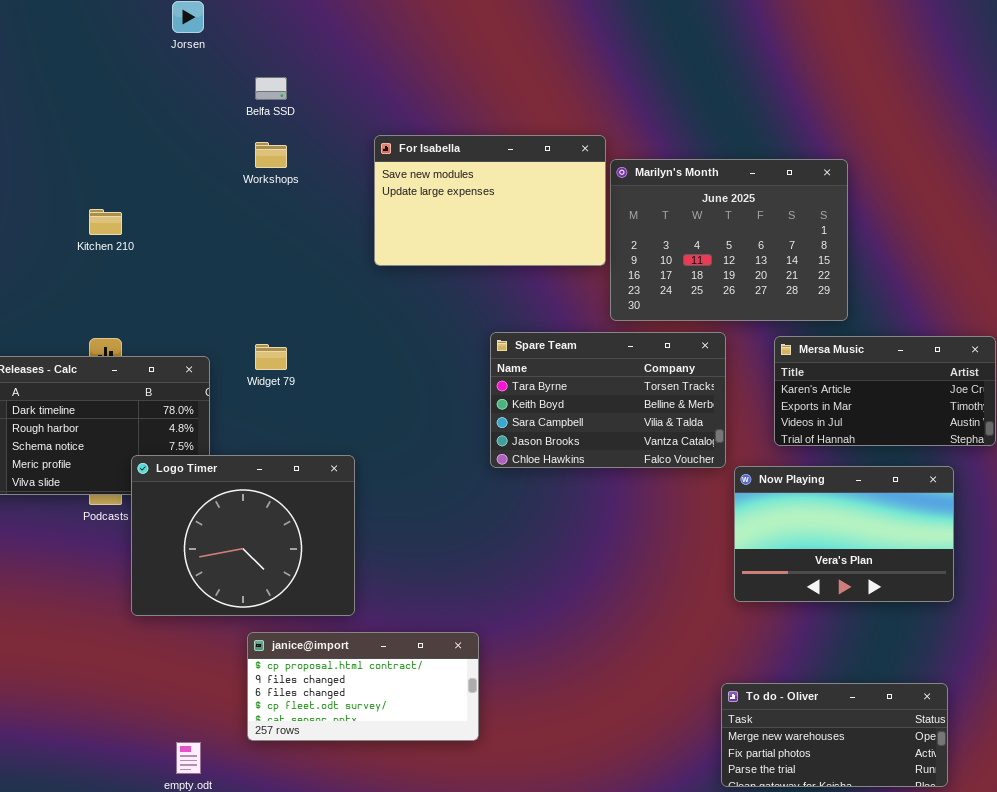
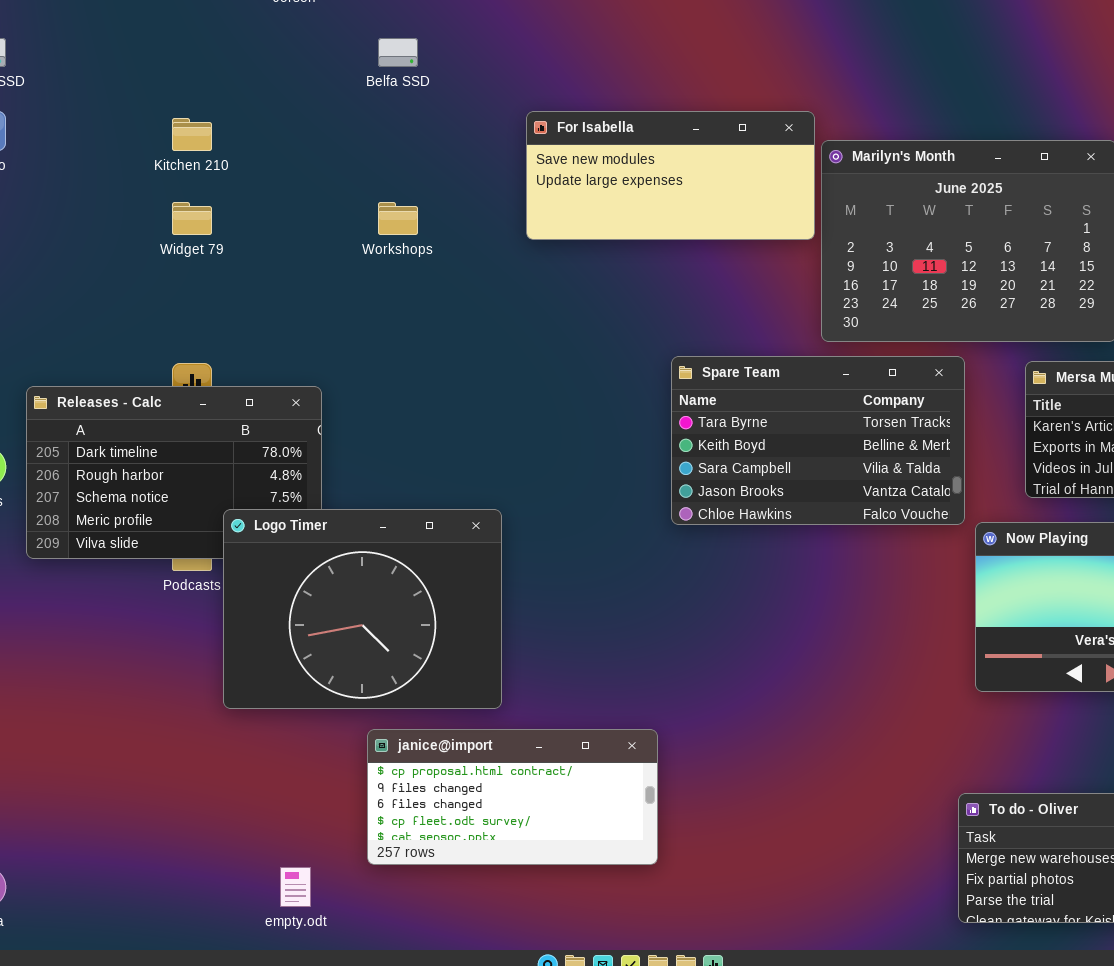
For Isabella: [374,135,606,266] -> [526,111,815,240], resized
Workshops: [255,142,287,168] -> [378,202,418,235], moved
Kitchen 210: [89,209,122,235] -> [172,118,212,151], moved
Widget 79: [255,344,287,370] -> [172,202,212,235], moved

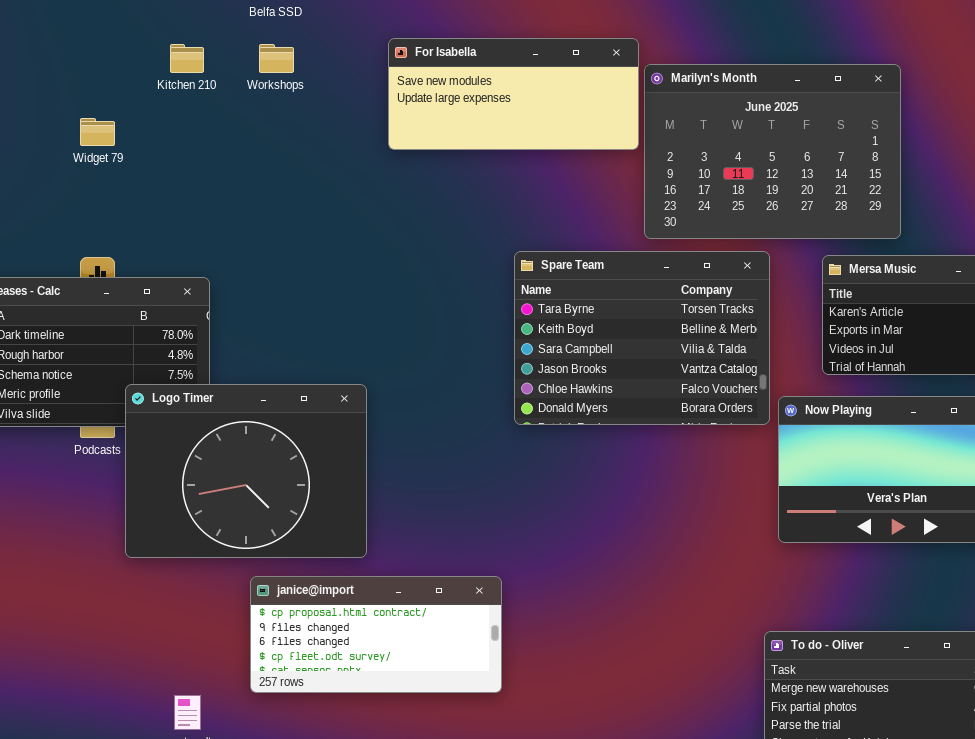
Kitchen 210: [172,118,212,151] -> [170,44,204,73], moved
Workshops: [378,202,418,235] -> [259,44,294,73], moved
Spare Team: [671,356,965,525] -> [514,251,770,425], resized

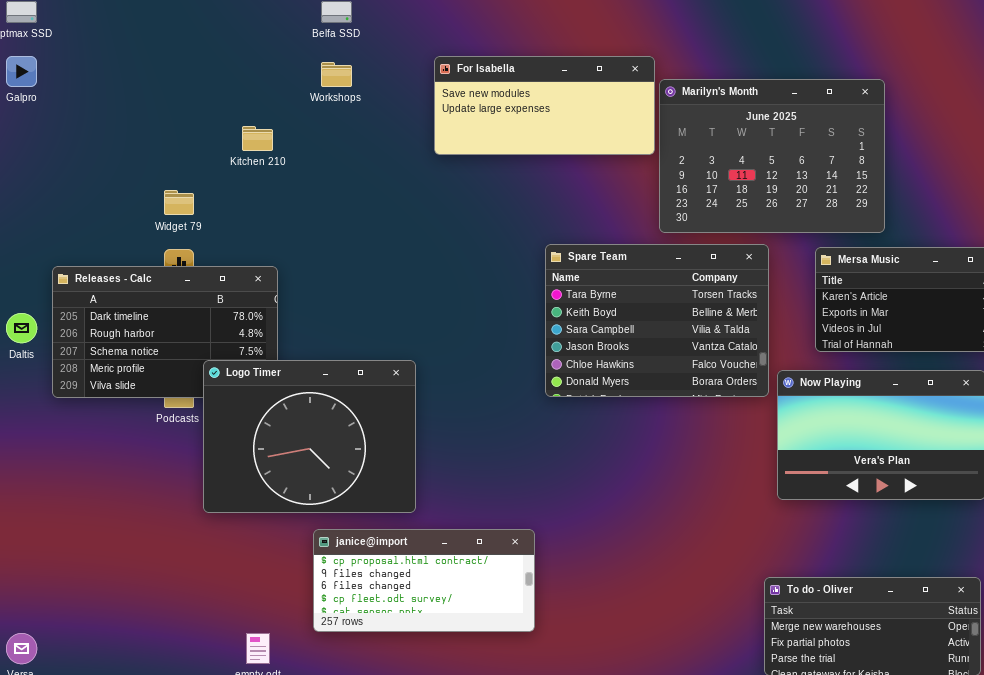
Kitchen 210: [170,44,204,73] -> [242,126,273,151], moved
Widget 79: [80,118,115,146] -> [164,190,194,215], moved

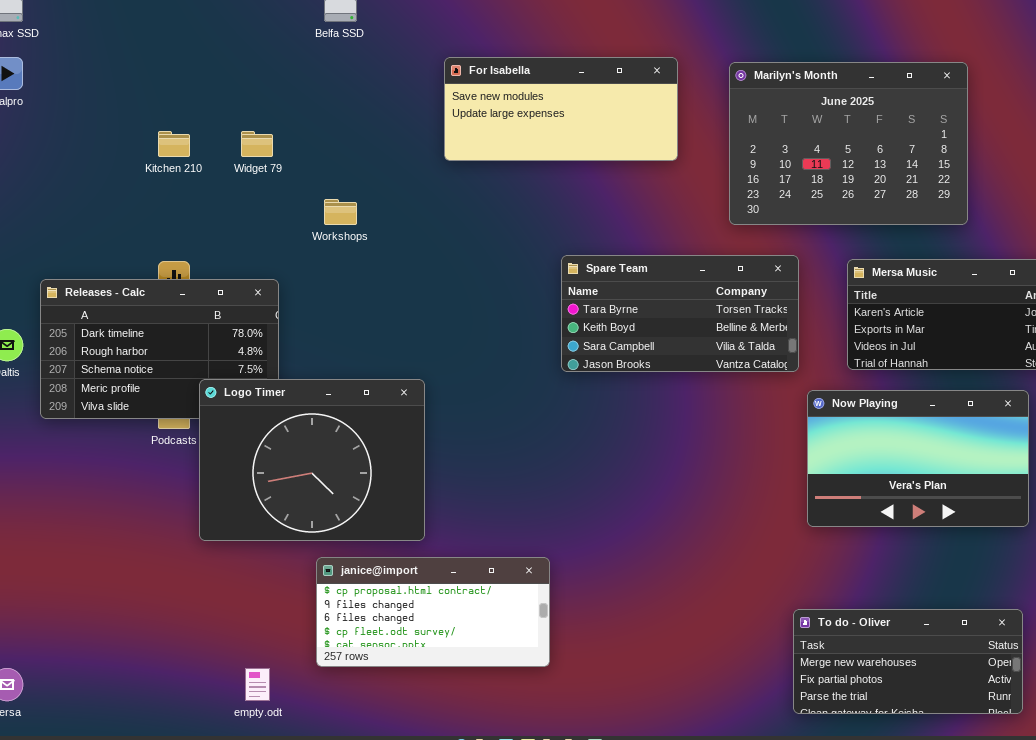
Workshops: [321,62,352,87] -> [324,199,357,225], moved
Marilyn's Month: [659,79,885,233] -> [729,62,968,225], moved
Kitchen 210: [242,126,273,151] -> [158,131,190,157], moved
Widget 79: [164,190,194,215] -> [241,131,273,157], moved
Spare Team: [545,244,769,397] -> [561,255,799,372], resized

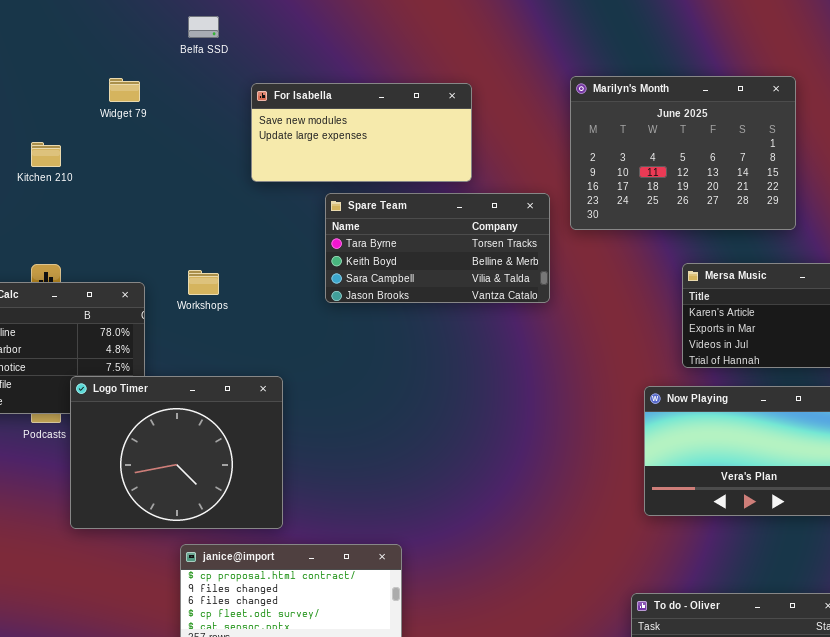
For Isabella: [444,57,678,161] -> [251,83,472,182], moved
Widget 79: [241,131,273,157] -> [109,78,140,102], moved
Workshops: [324,199,357,225] -> [188,270,219,295], moved
Spare Team: [561,255,799,372] -> [325,193,550,303], moved

